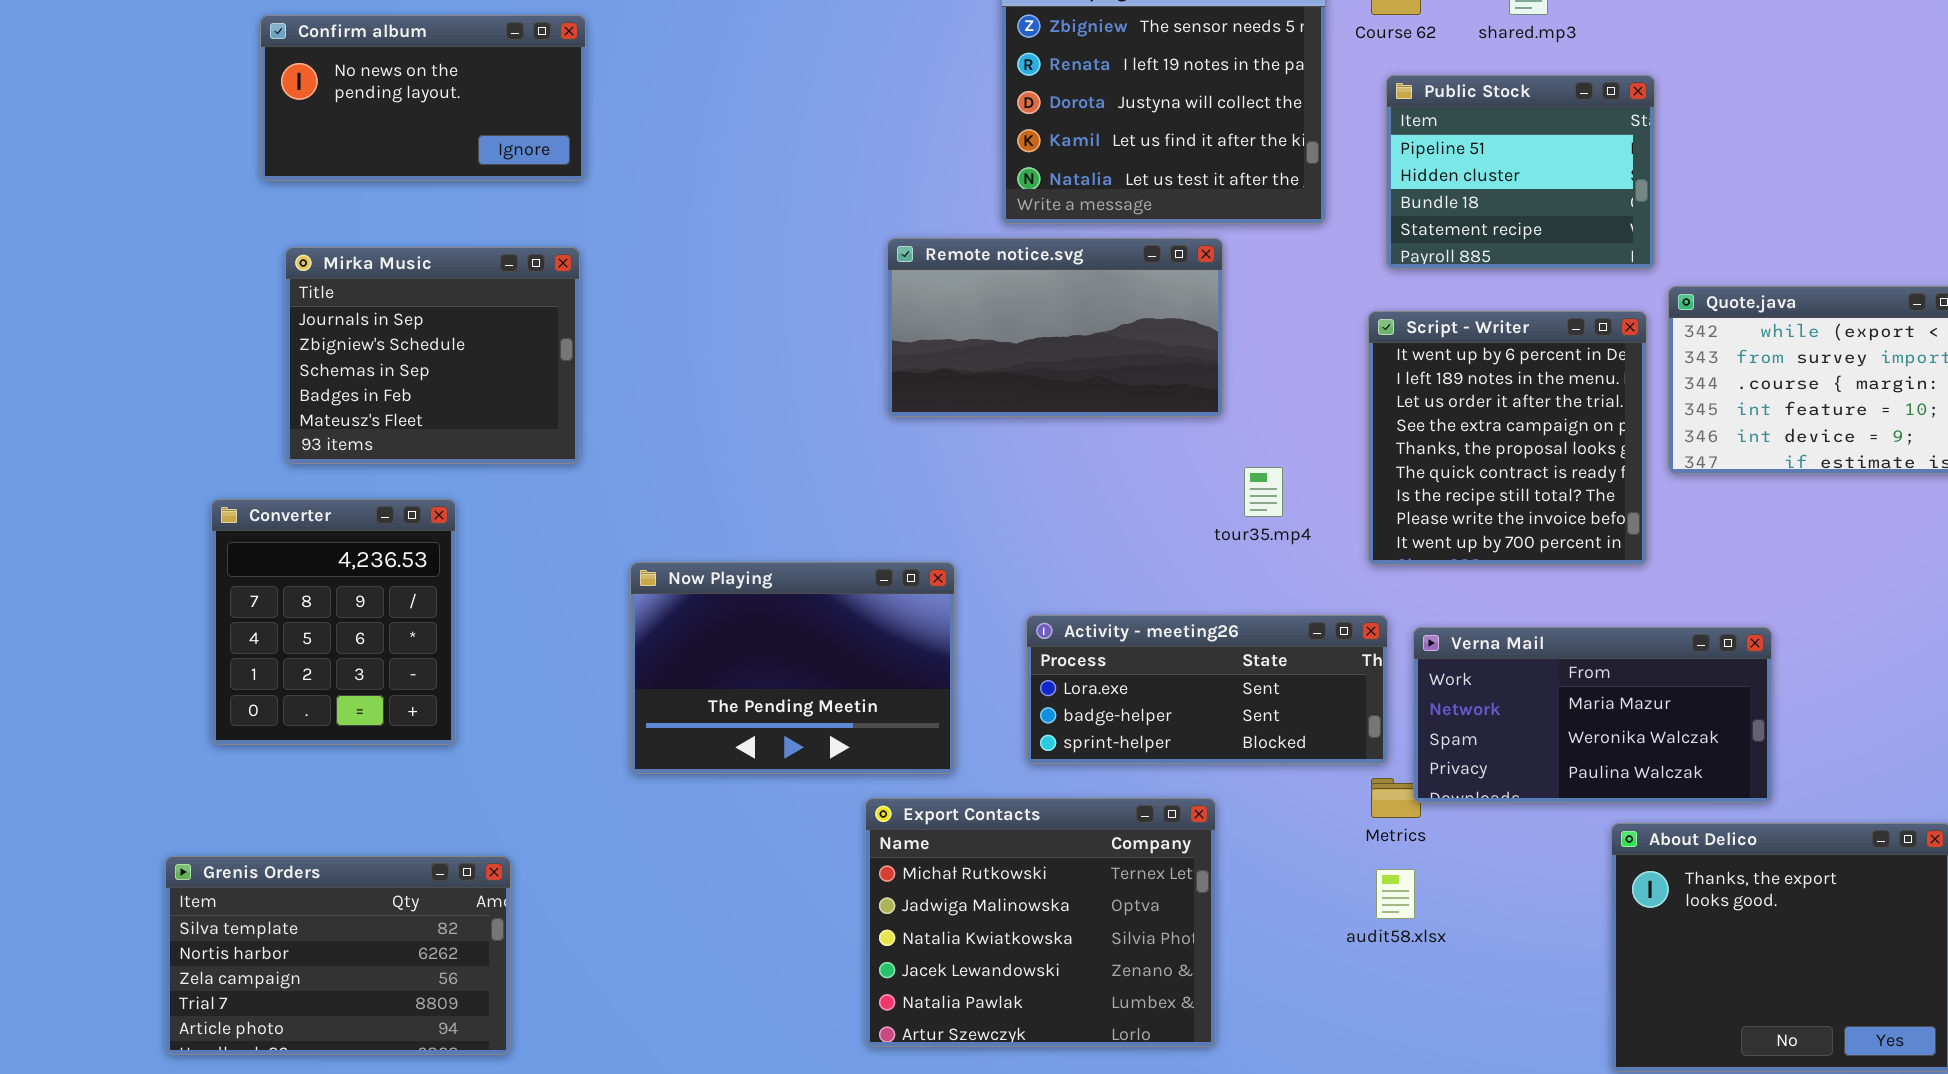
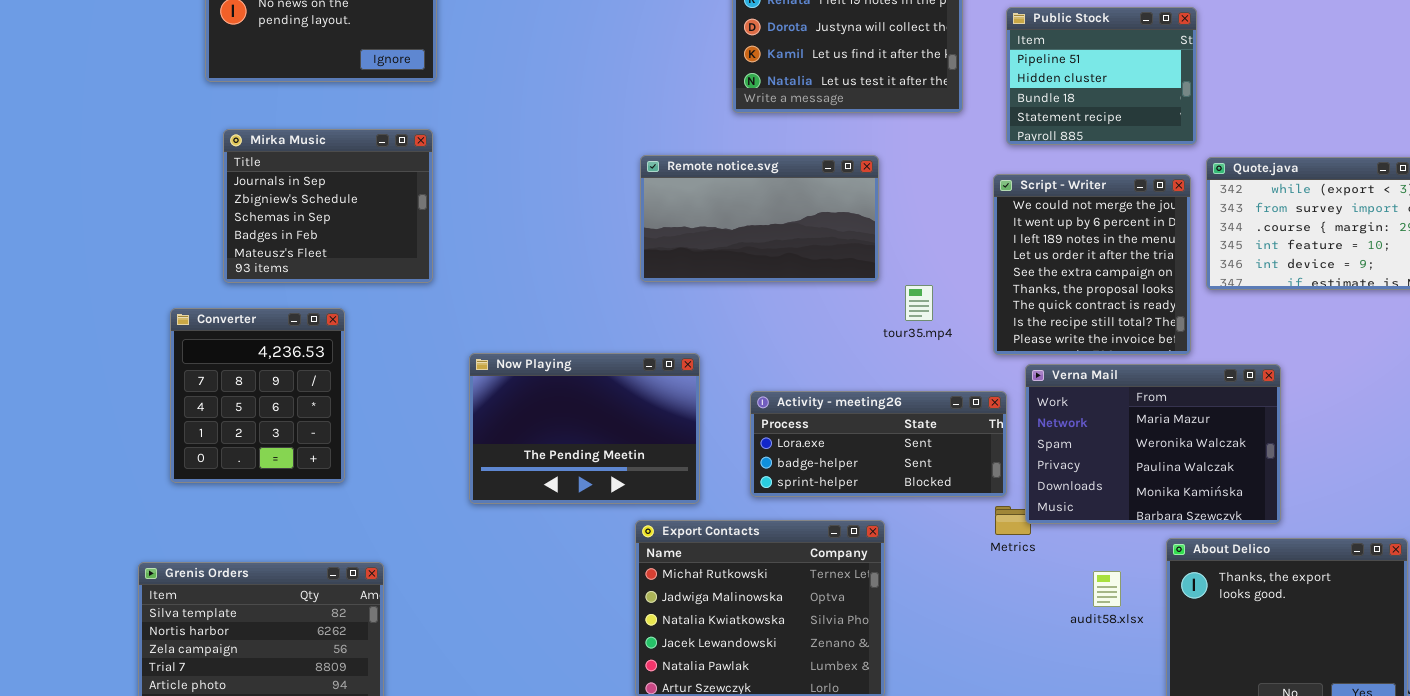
Remote notice.svg: [887,238,1223,417] -> [640,155,879,282], moved
Script - Writer: [1368,311,1647,565] -> [993,174,1191,355], scrolled up 1 row
Verna Mail: [1413,627,1772,803] -> [1025,364,1281,524], resized
audit58.xlsx: [1376,869,1415,919] -> [1093,571,1121,607], moved

